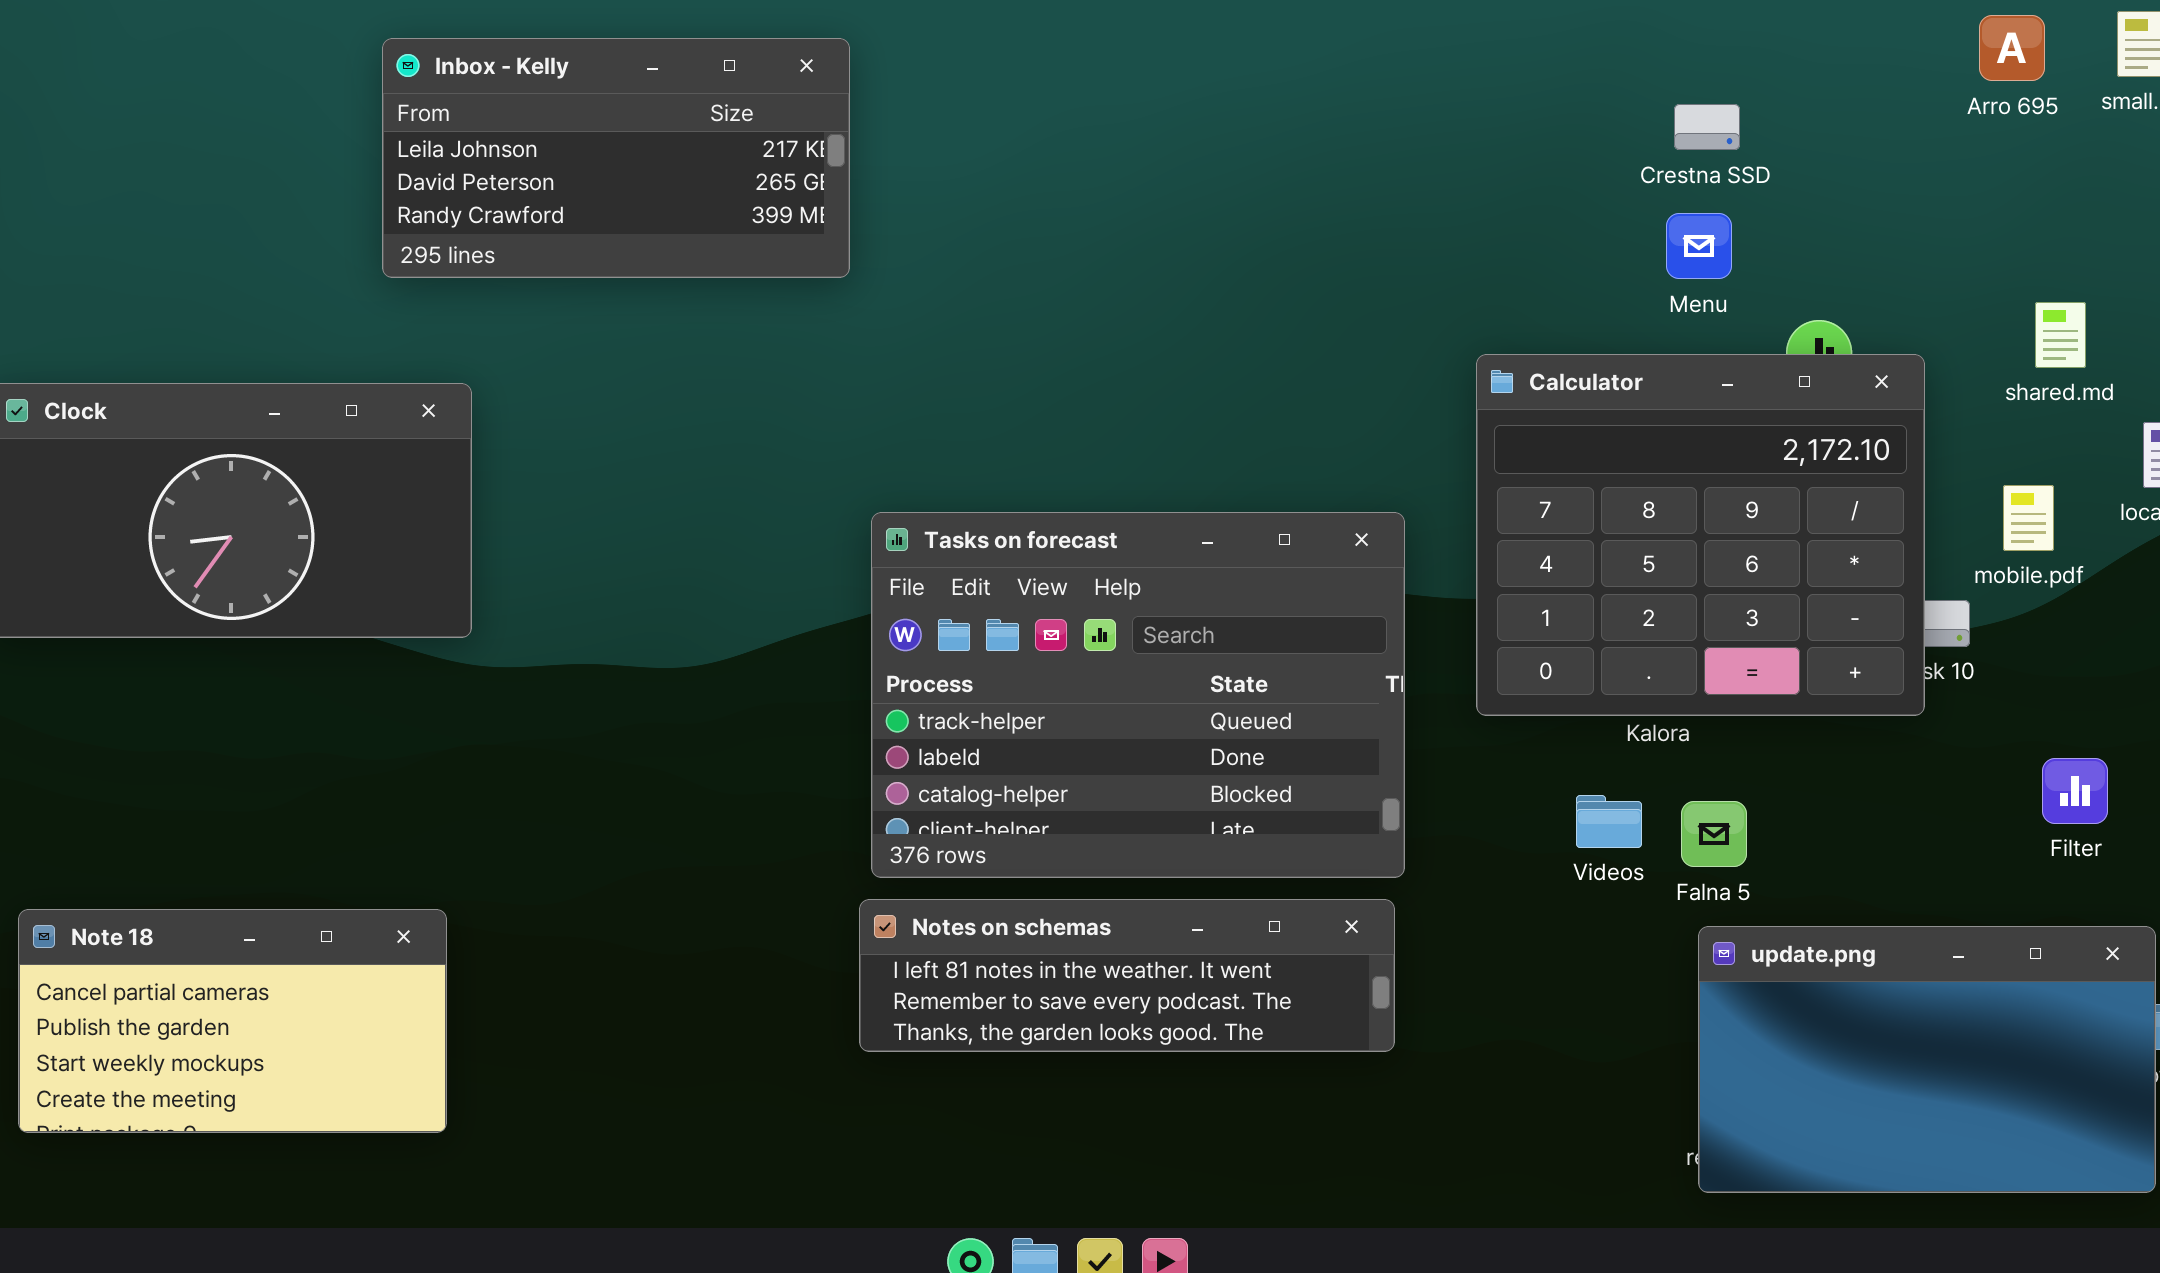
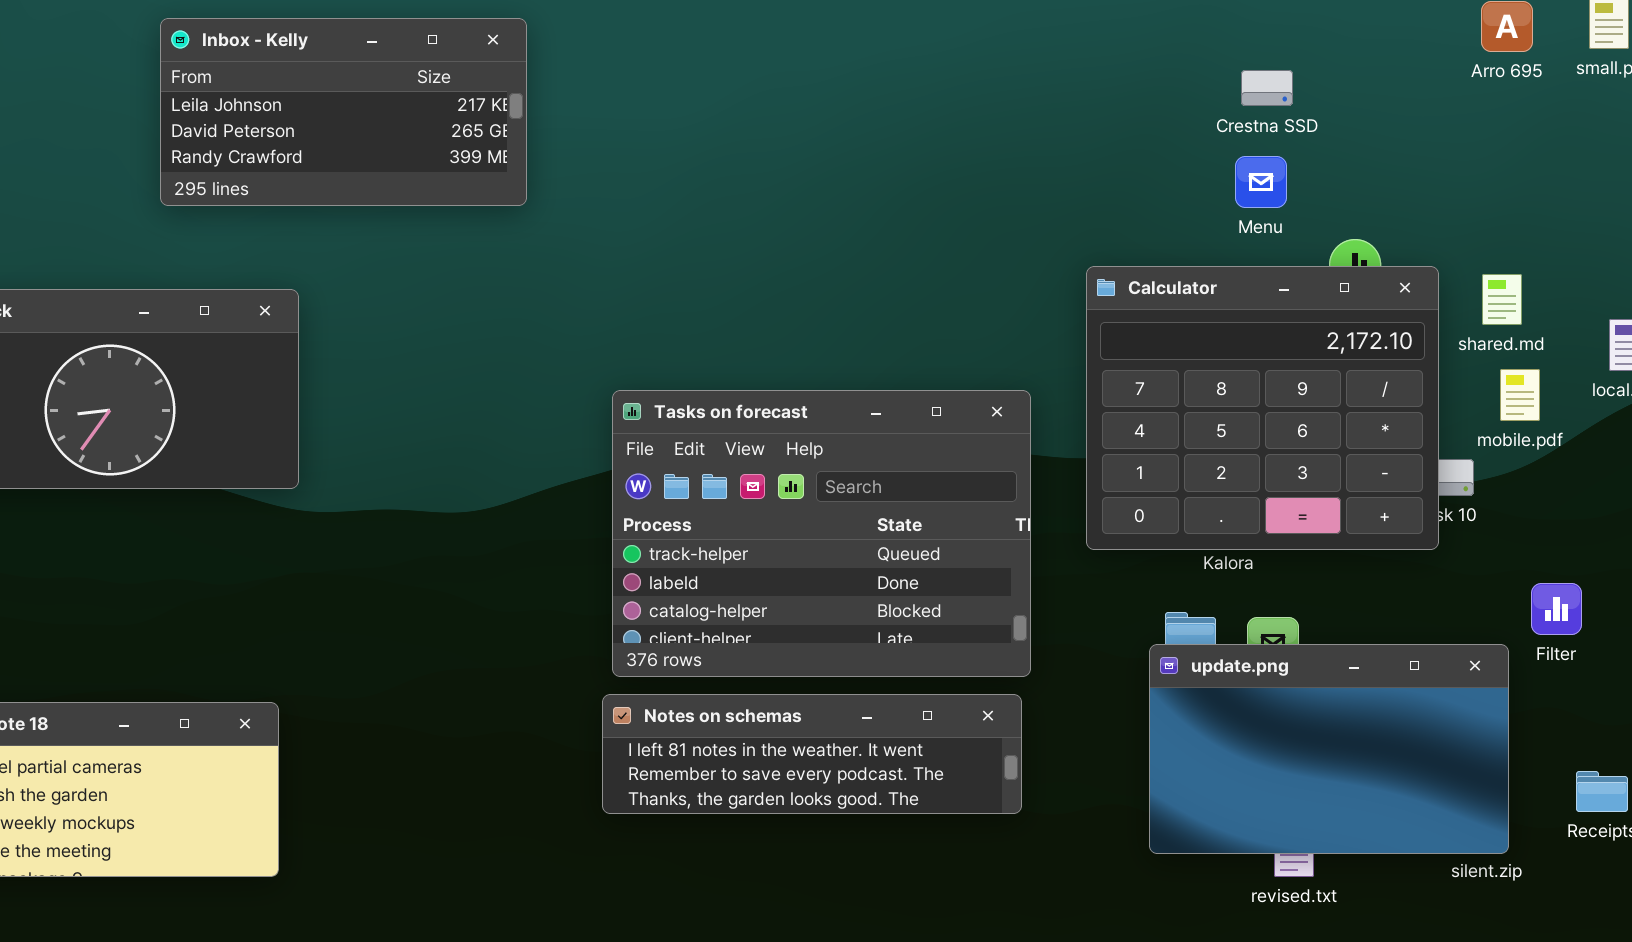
Inbox - Kelly: [382,38,850,278] -> [160,18,527,206], moved
shared.md: [2035,302,2086,368] -> [1482,274,1522,325], moved
update.png: [1698,926,2156,1193] -> [1149,644,1509,854], moved

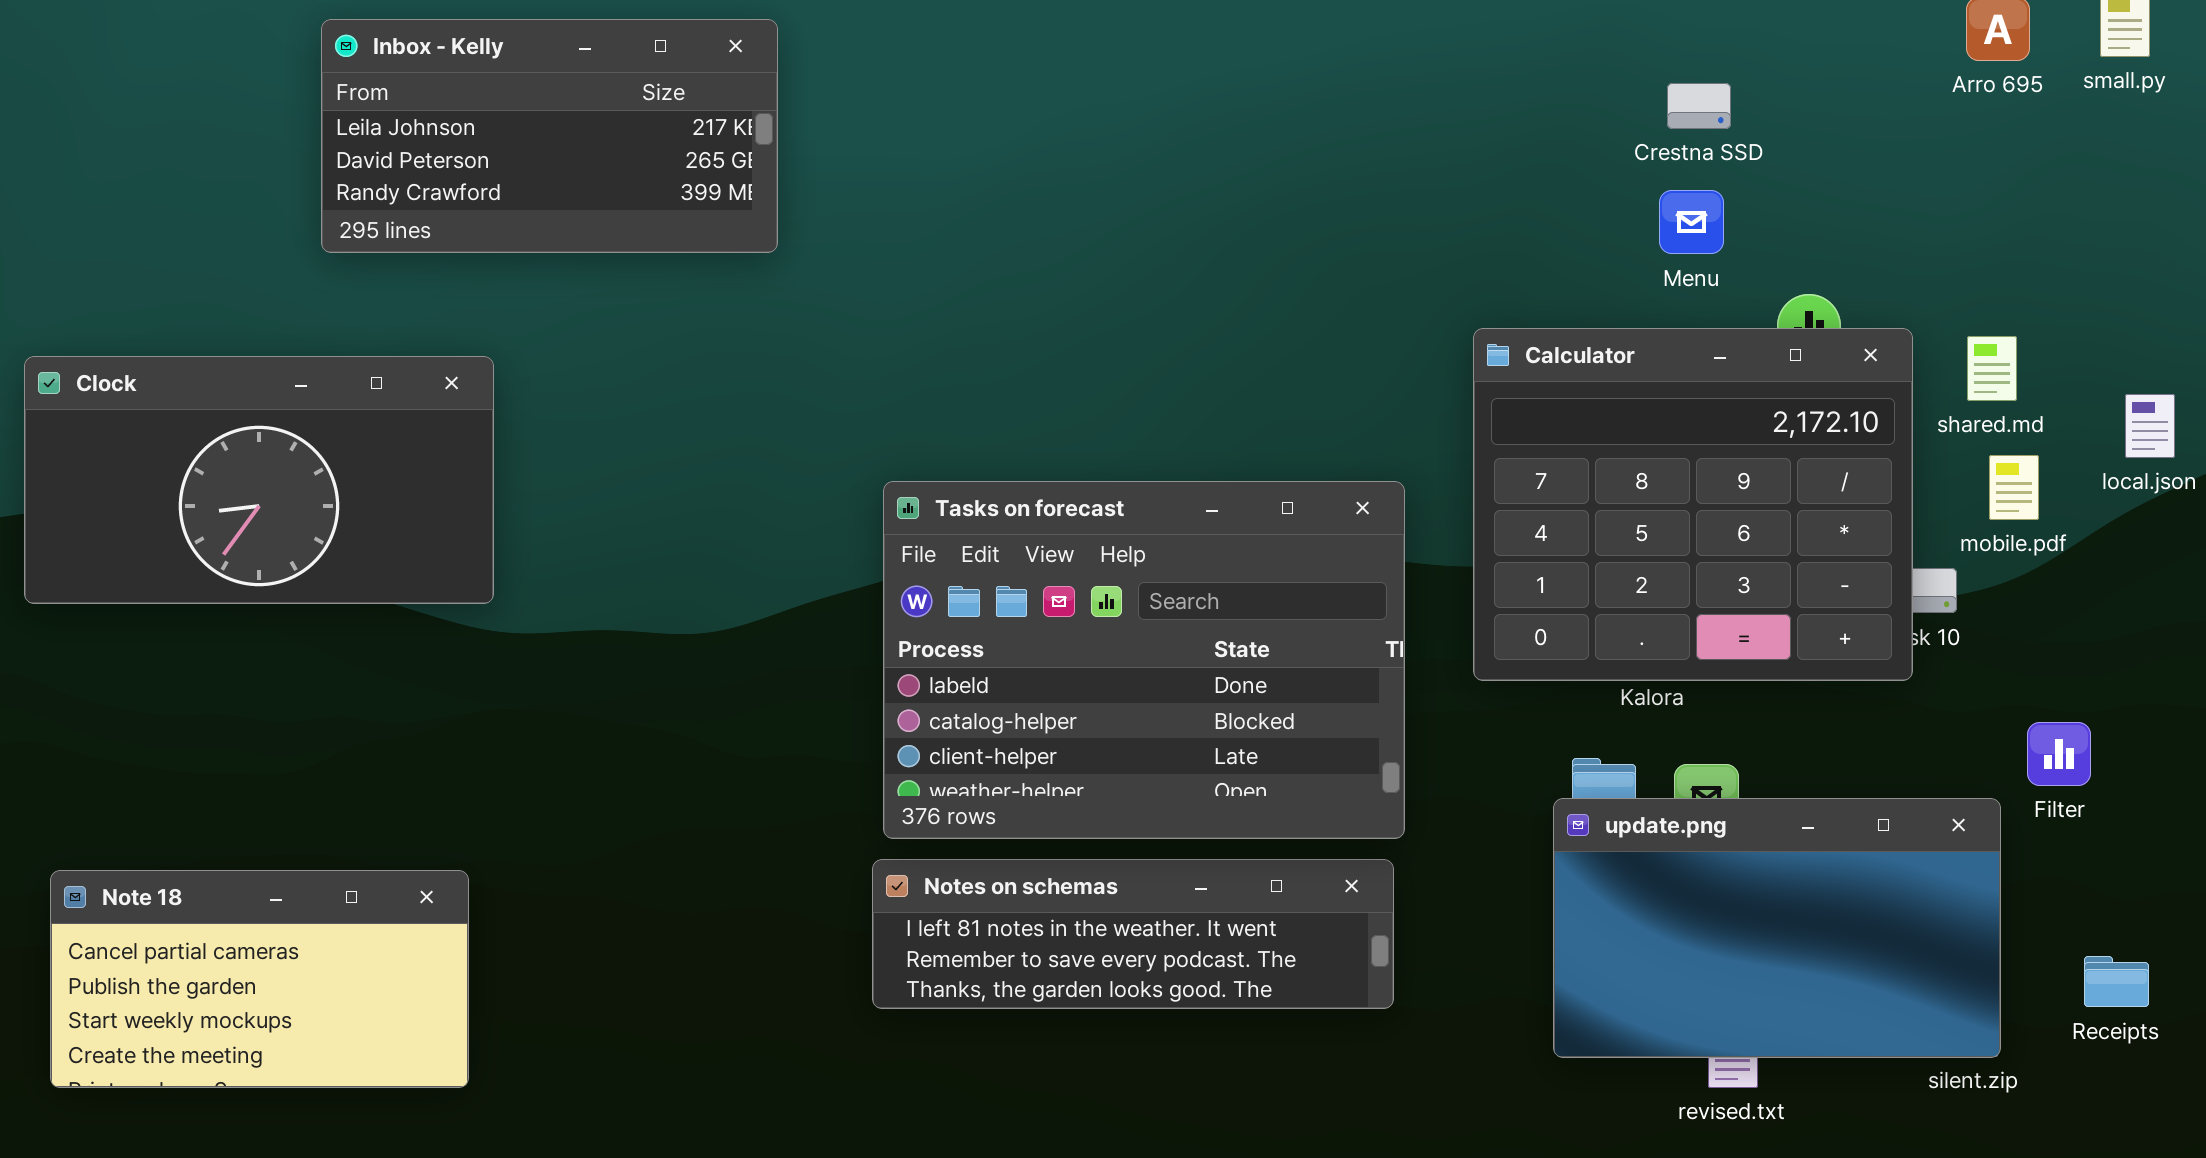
Tasks on forecast: [612,390,1031,677] -> [883,481,1405,839], scrolled down 1 row

